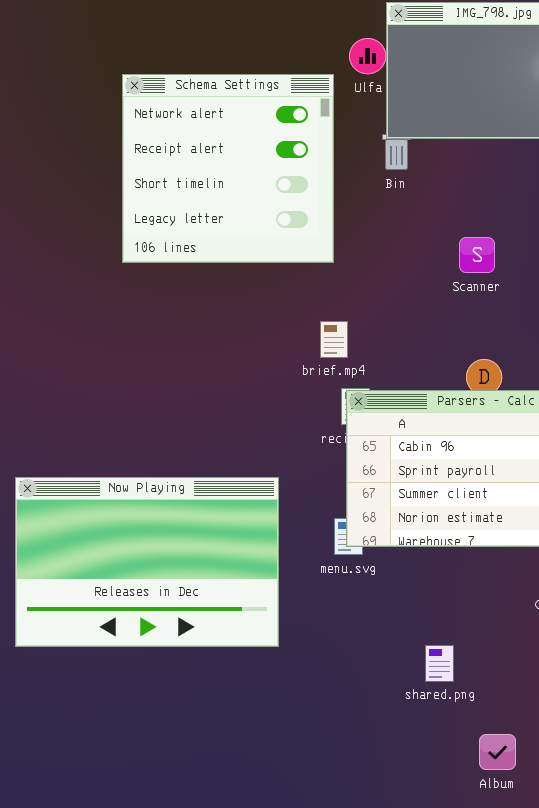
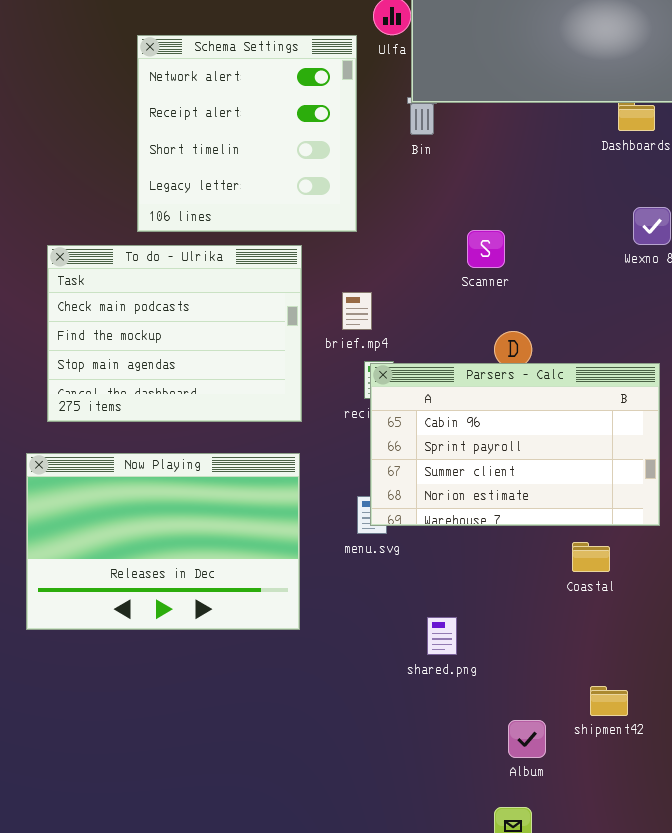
Scanner: [459,237,495,273] -> [467,230,505,268], moved
To do - Ulrika: none -> [47,245,302,422], opened
shared.png: [425,645,454,682] -> [427,617,457,655], moved

